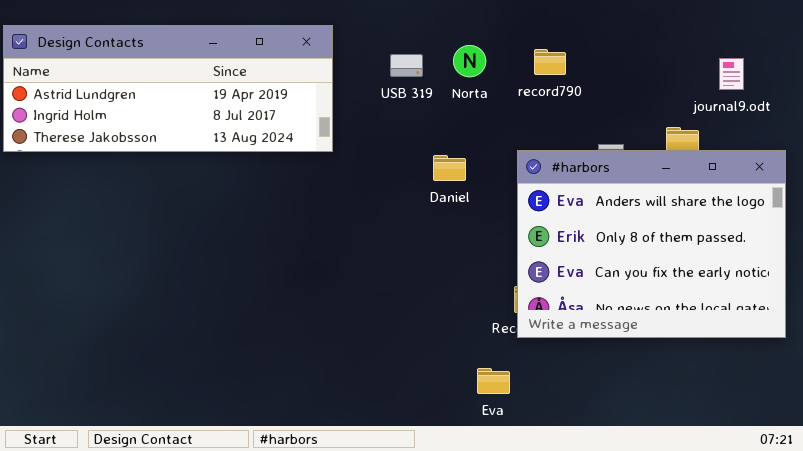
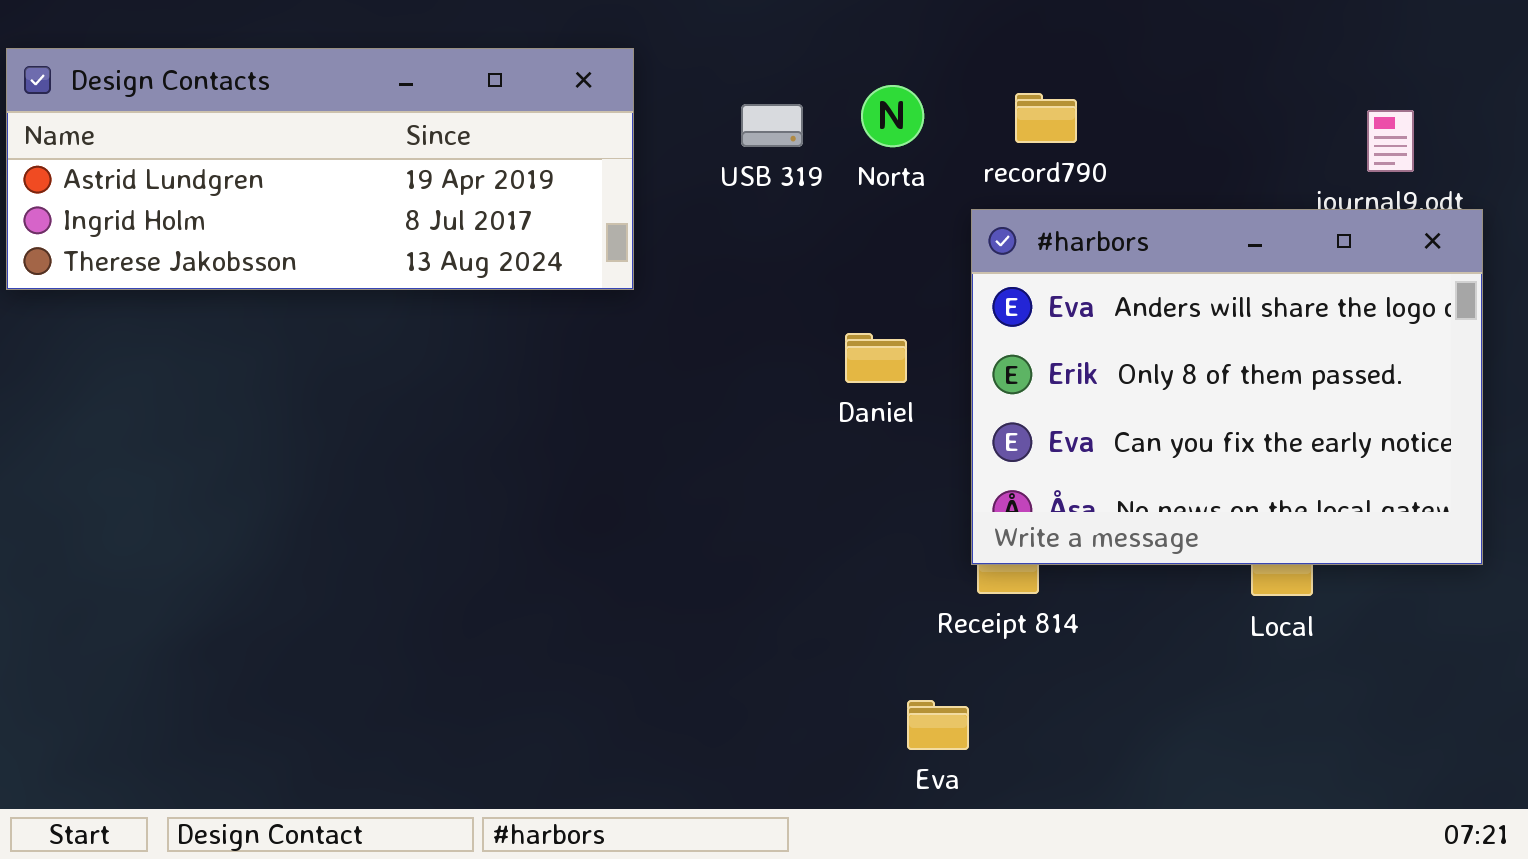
#harbors: [517,150,786,338] -> [971,209,1483,565], moved
Daniel: [433,155,466,181] -> [845,333,907,383], moved

